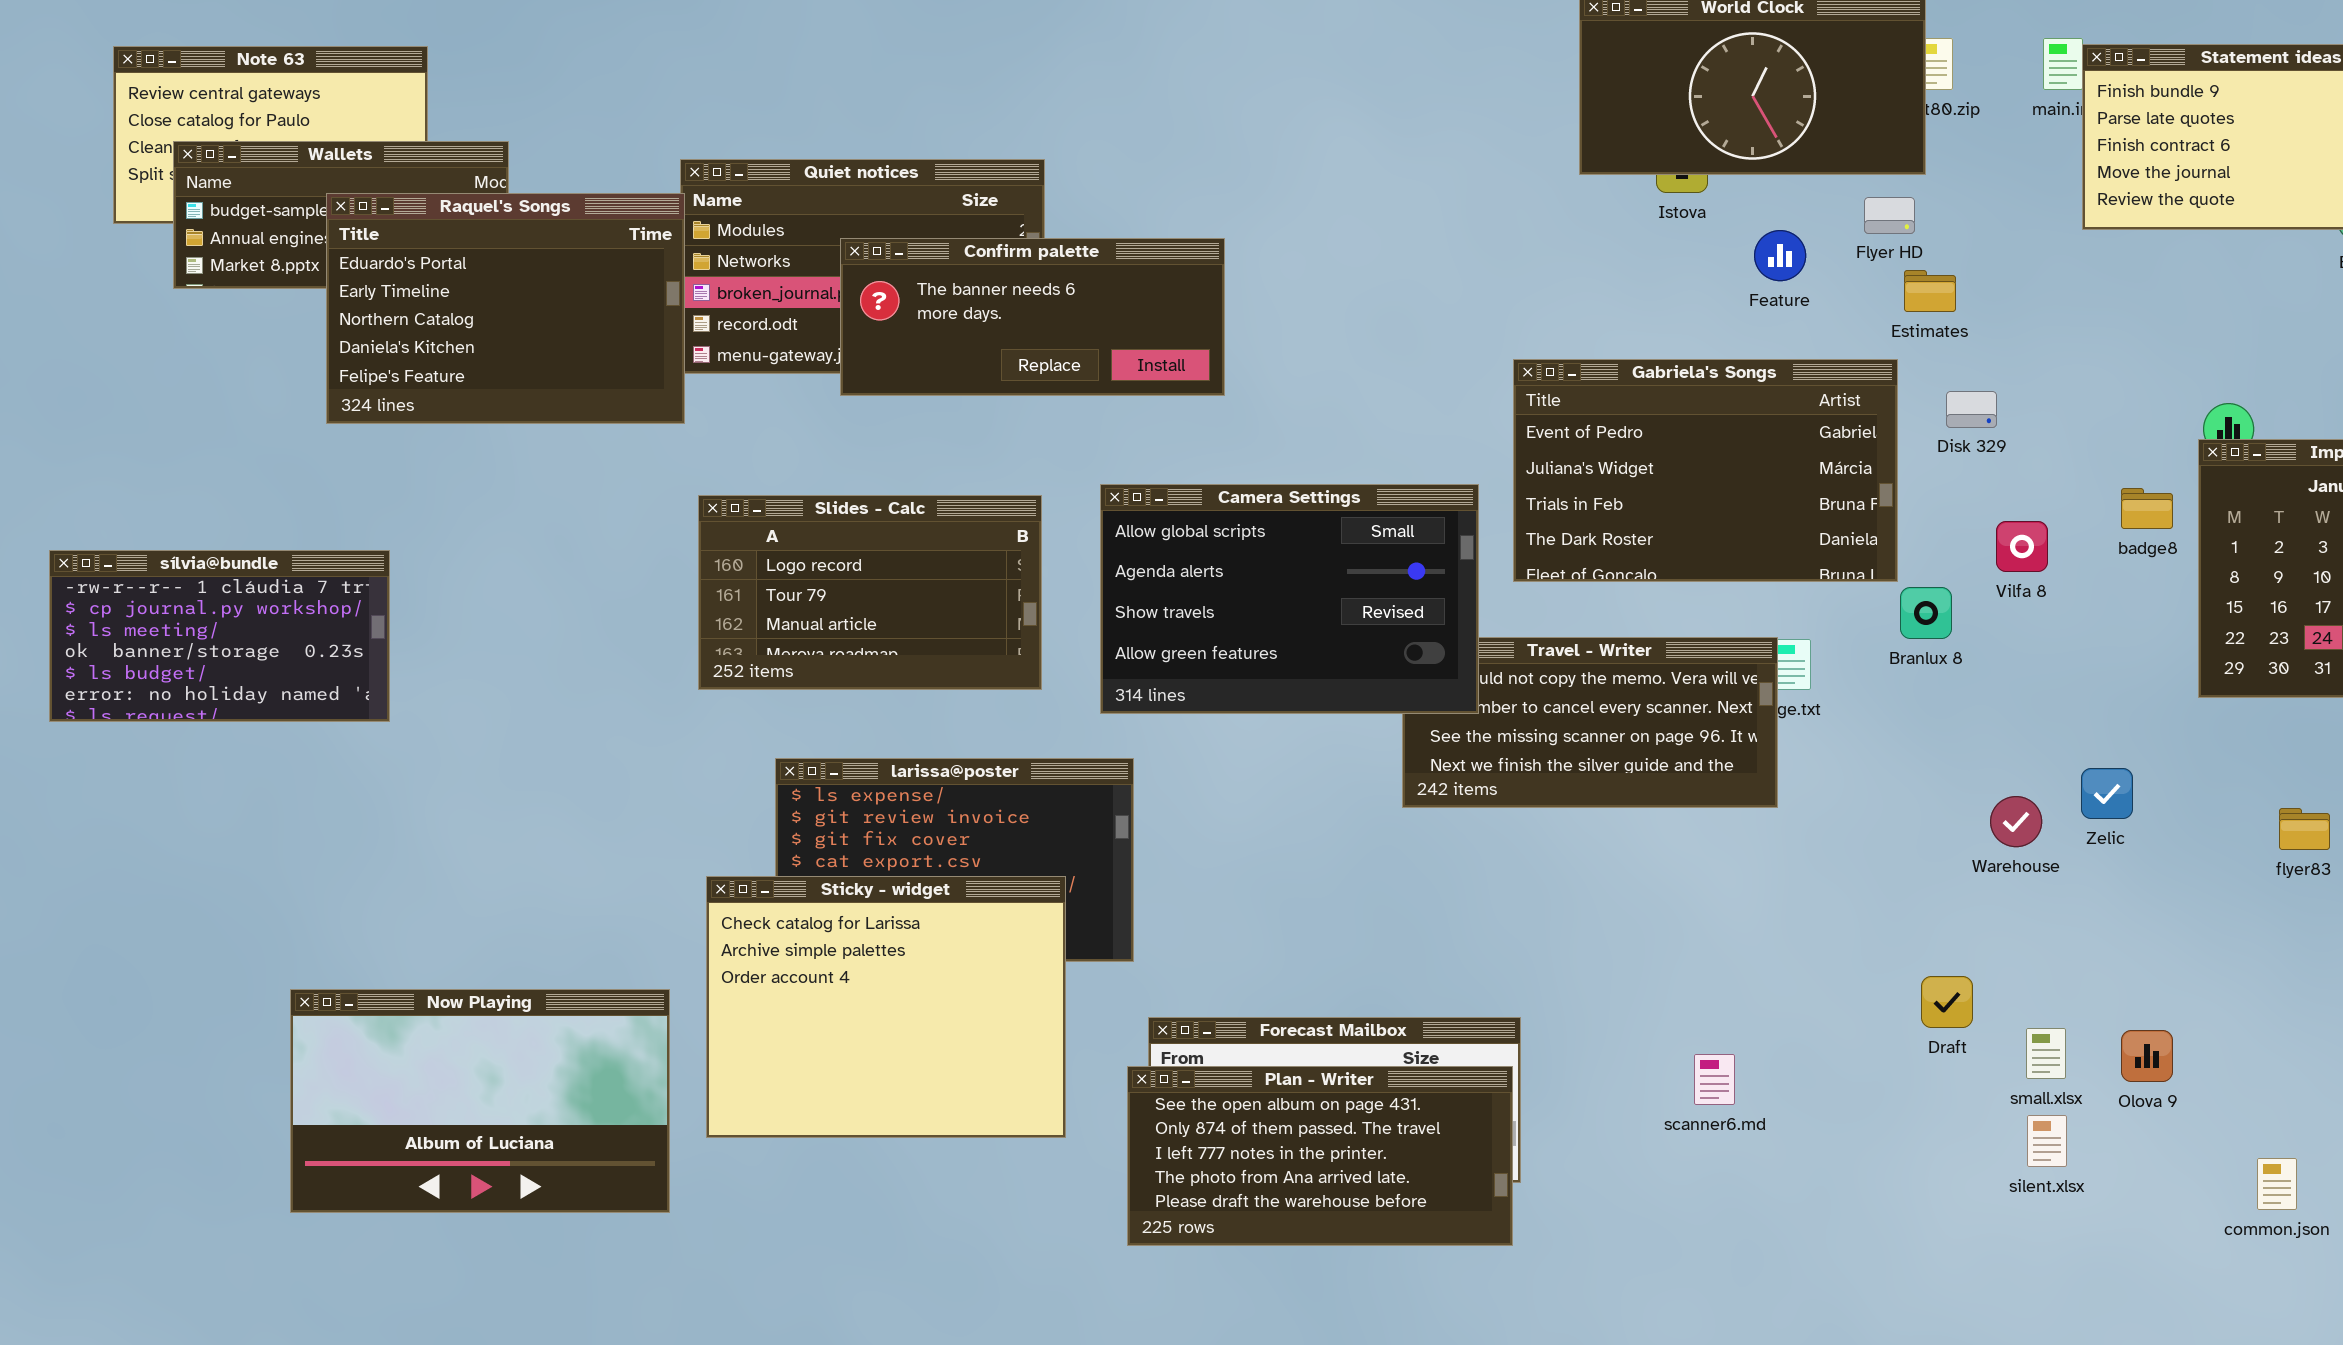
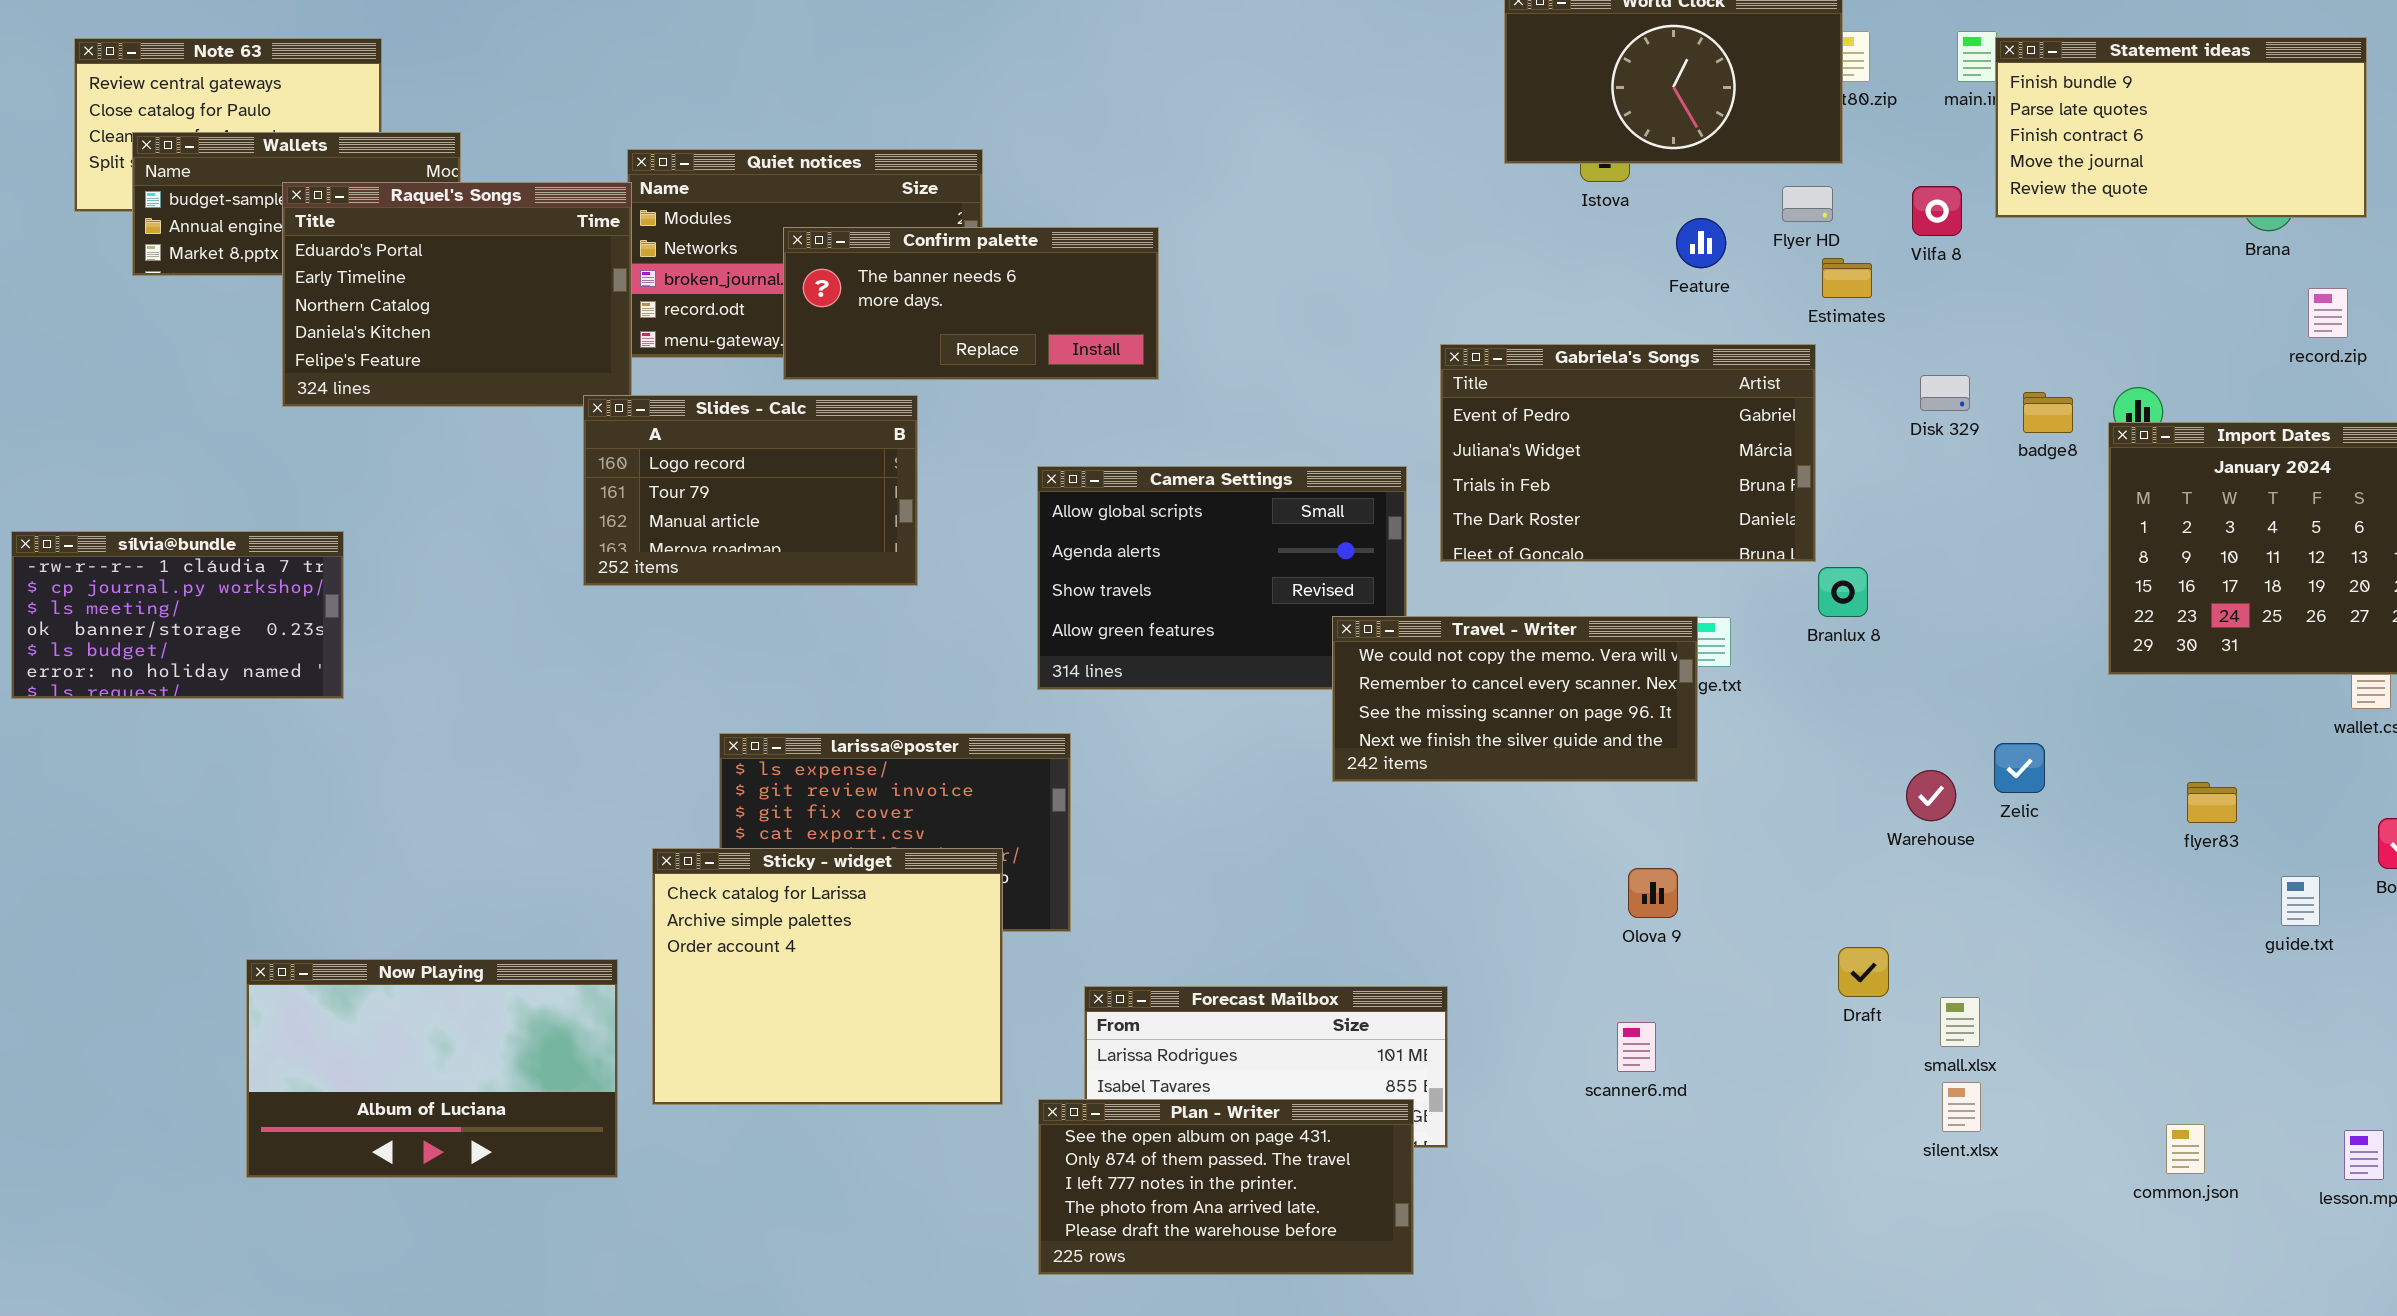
Disk 329: [1946,391,1997,428] -> [1920,375,1970,411], moved
badge8: [2121,488,2173,529] -> [2023,392,2073,433], moved
Slides - Calc: [698,495,1042,690] -> [583,395,918,586], moved
Vilfa 8: [1996,521,2048,572] -> [1912,186,1962,236], moved
Travel - Writer: [1402,637,1778,808] -> [1332,616,1698,782], raised
Olova 9: [2121,1030,2173,1082] -> [1628,868,1678,918], moved
Plan - Writer: [1127,1066,1513,1246] -> [1038,1099,1414,1275], moved

